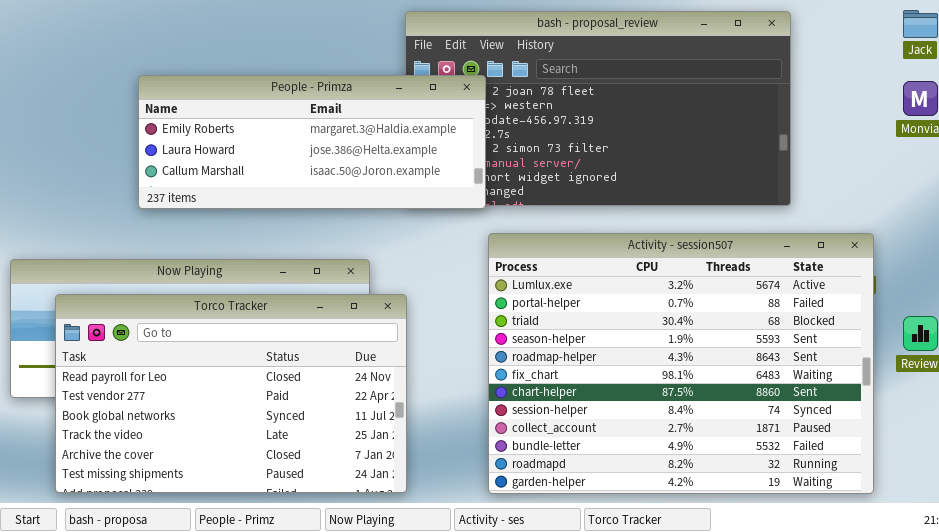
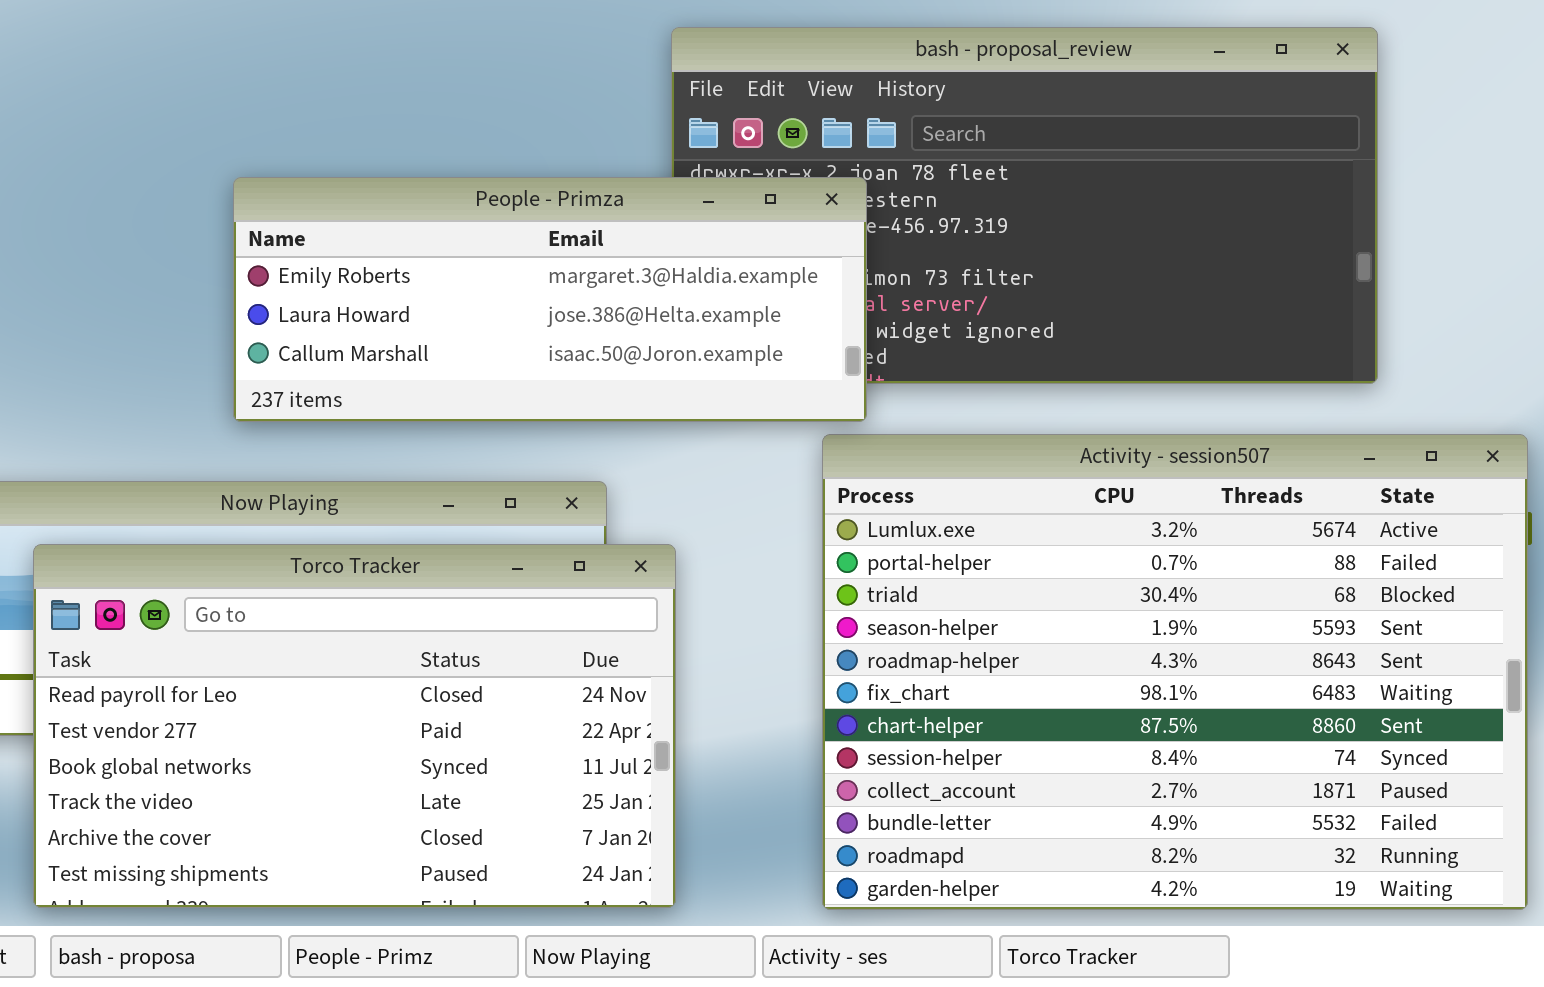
People - Primza: [138,75,486,209] -> [233,177,867,422], moved

